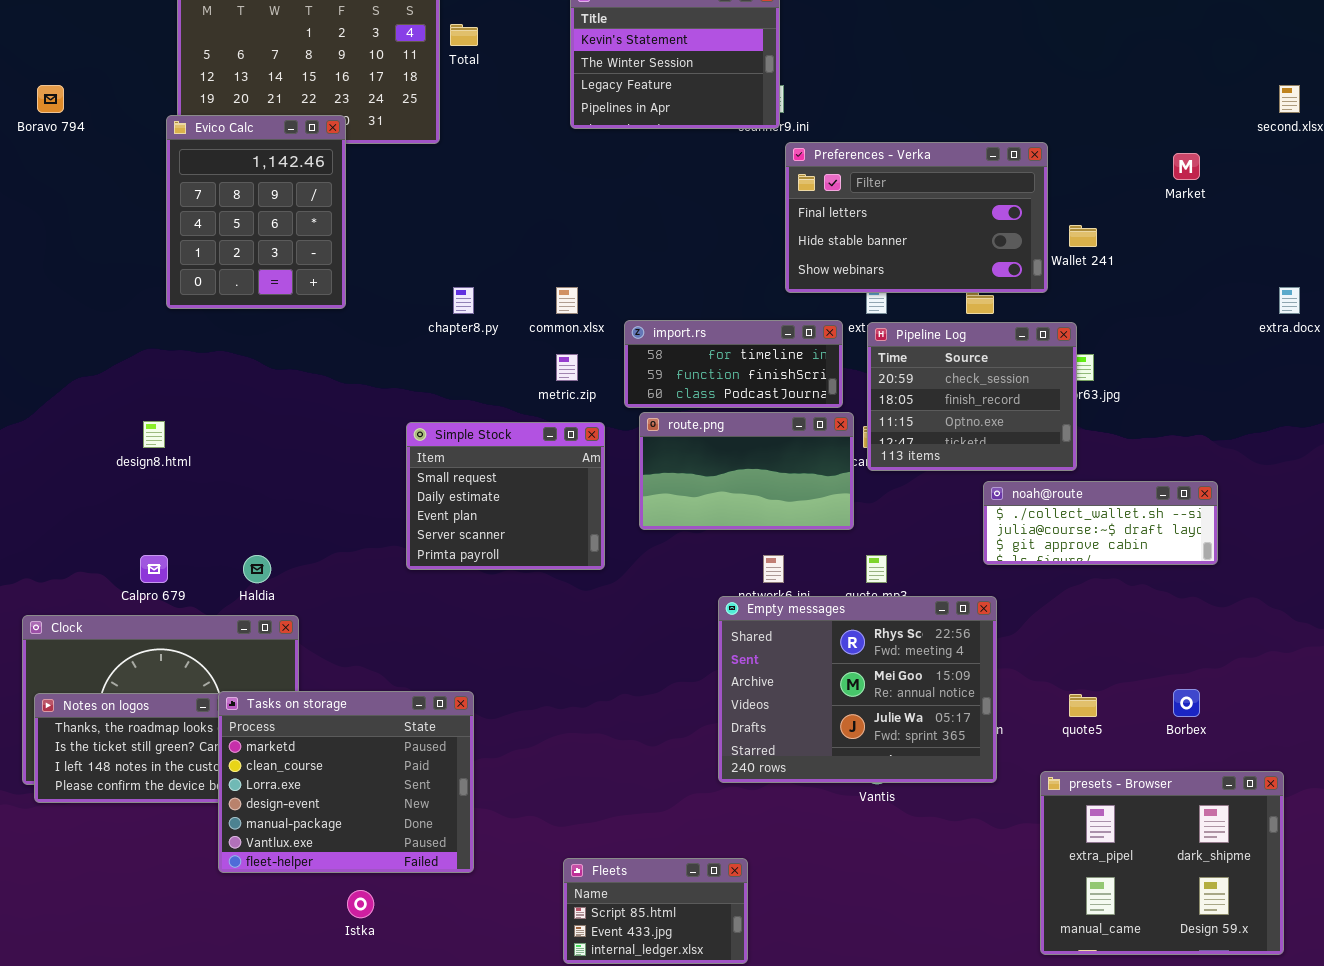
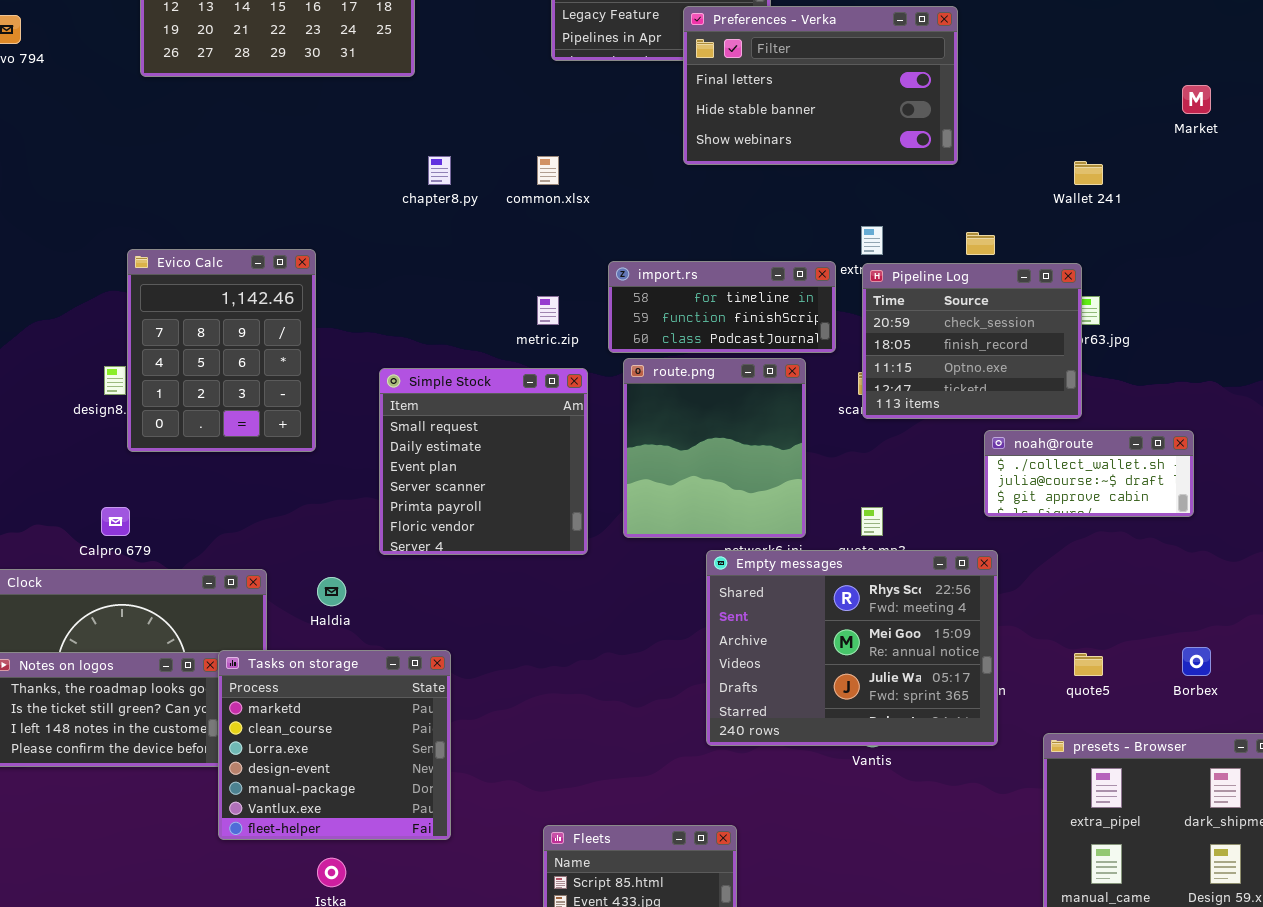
Evico Calc: [166,115,346,309] -> [127,249,316,452], moved
Preferences - Verka: [785,142,1048,293] -> [683,6,958,165], moved
chapter8.py: [453,287,474,314] -> [428,156,451,185], moved
common.xlsx: [556,287,578,314] -> [537,156,559,185], moved
route.png: [639,412,854,530] -> [623,358,806,538], resized
Simple Stock: [406,422,605,570] -> [379,368,588,555], resized
noah@route: [983,481,1218,565] -> [984,430,1194,517], resized
Haldia: [243,555,271,583] -> [317,577,346,606], moved
Tasks on storage: [218,691,474,873] -> [218,650,451,840], resized

